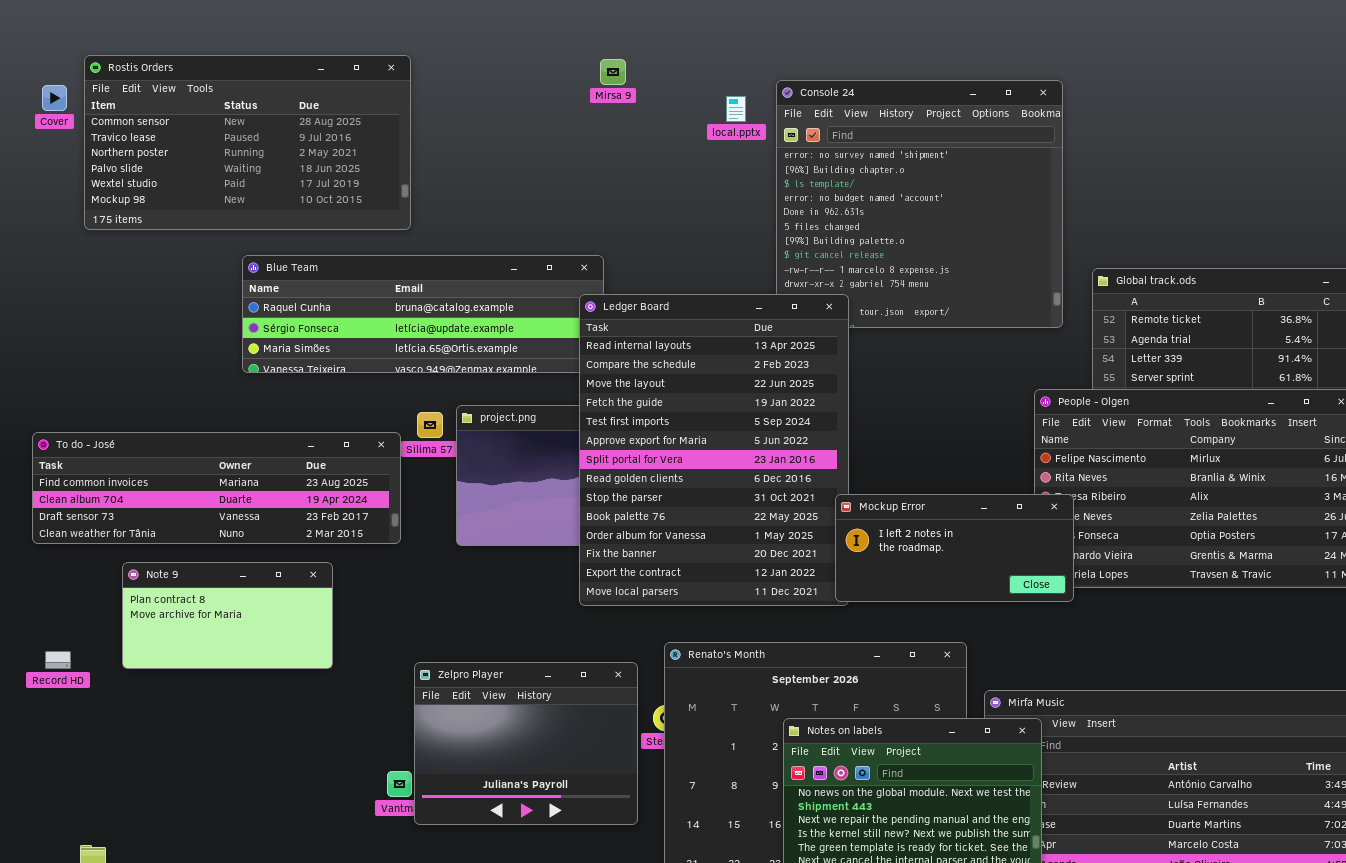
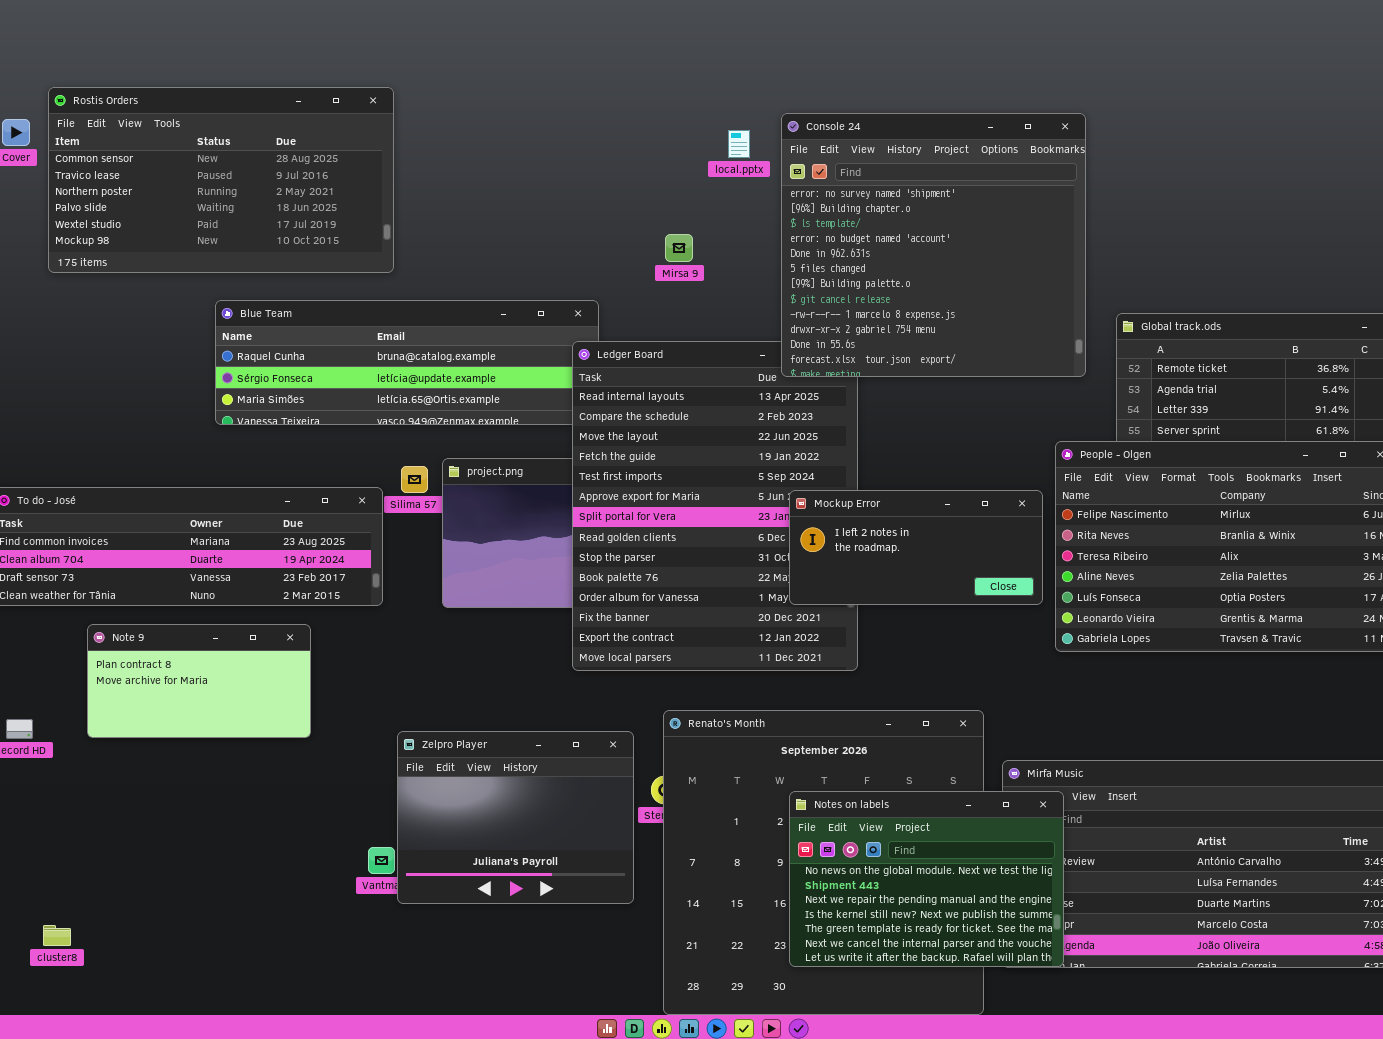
Mirsa 9: [600,59,626,85] -> [665,234,693,262], moved
Console 24: [776,80,1063,328] -> [781,113,1086,377], raised
Mockup Error: [835,494,1074,602] -> [789,490,1043,605], moved

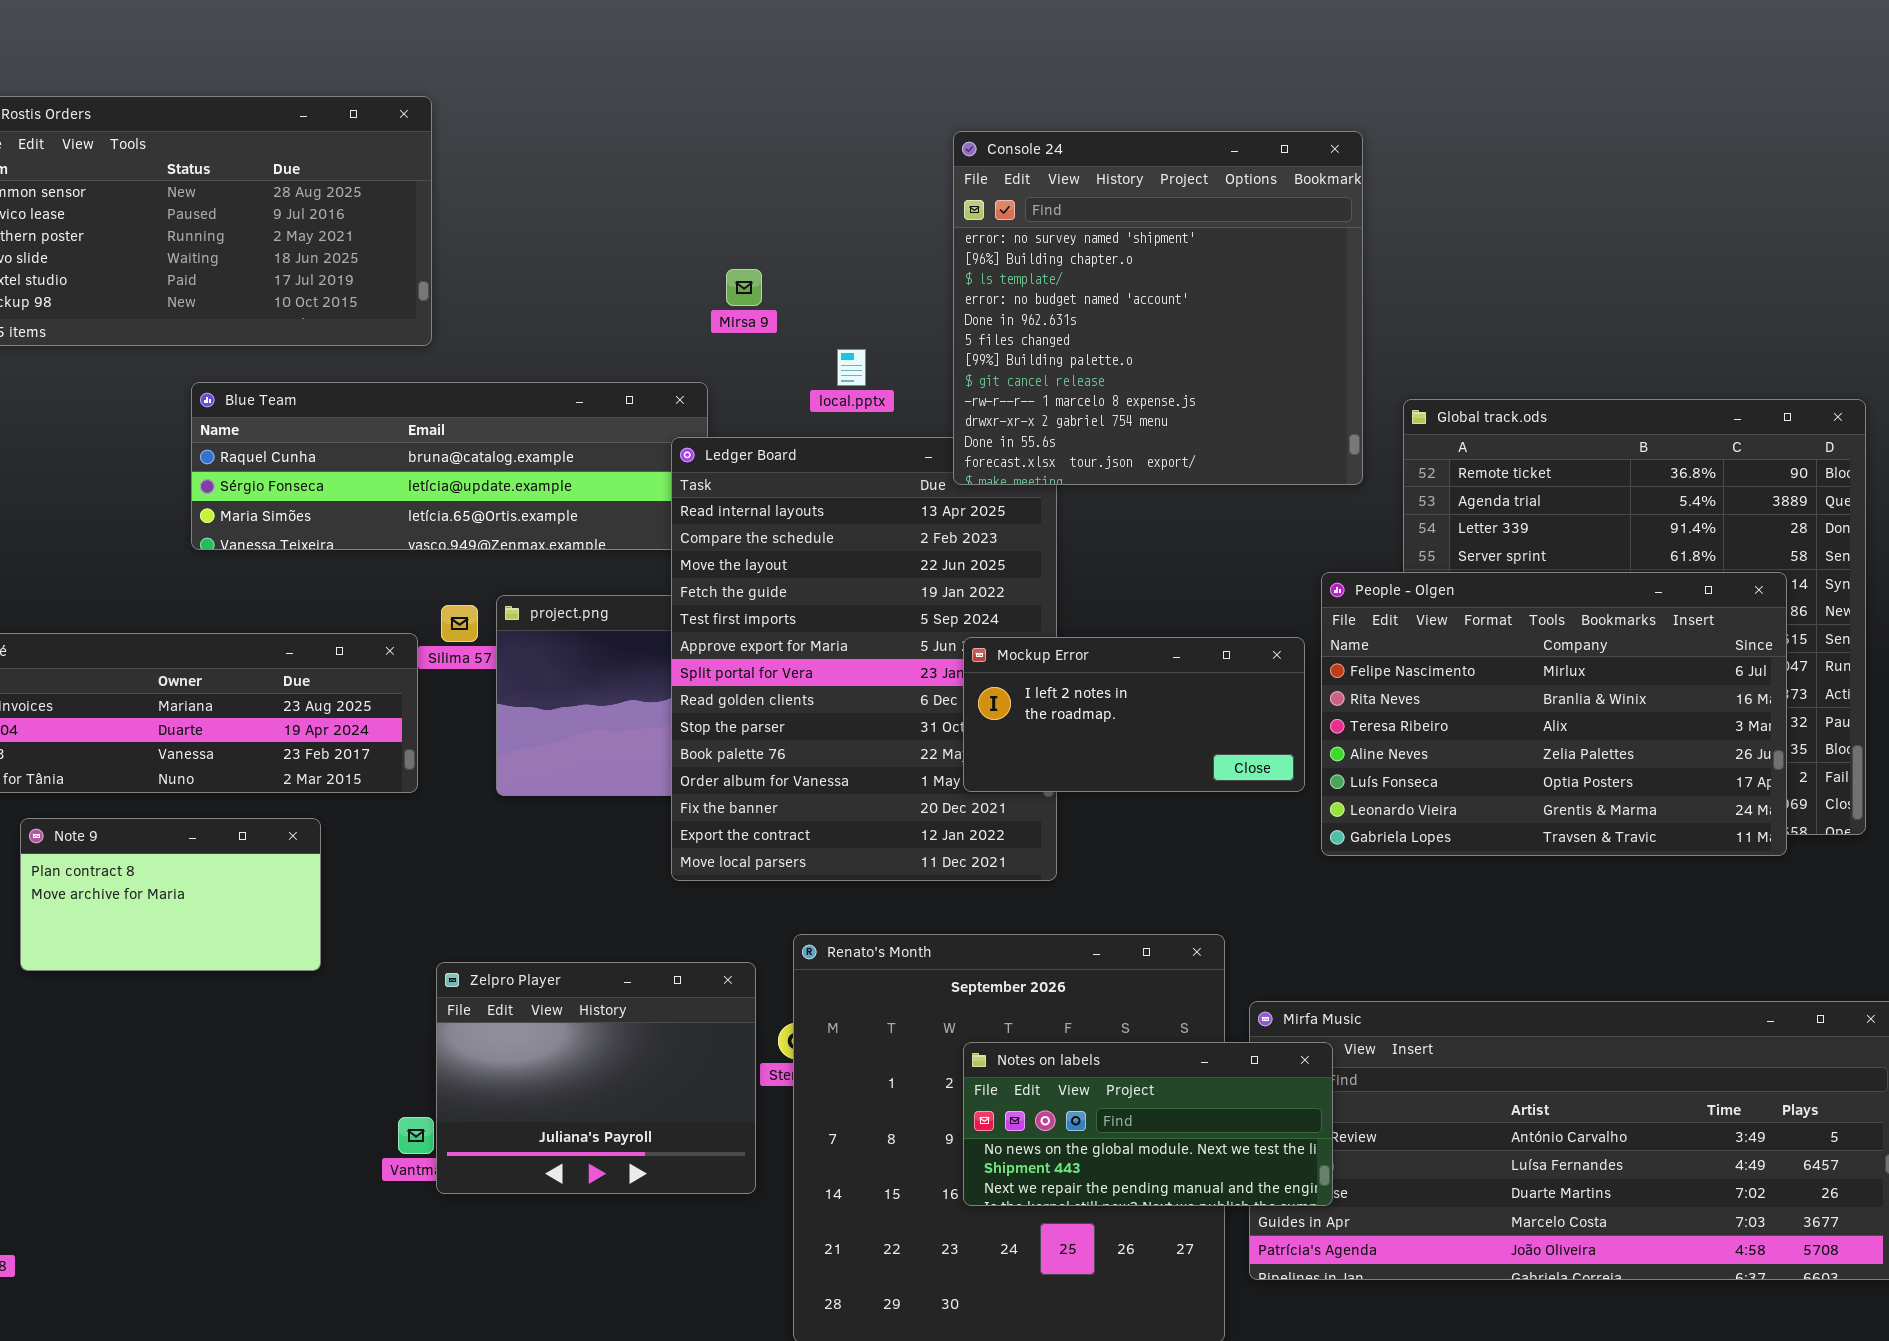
local.pptx: [728,130,750,158] -> [837,349,866,386], moved
Mirsa 9: [665,234,693,262] -> [726,269,762,306], moved
Notes on labels: [789,791,1064,967] -> [963,1042,1333,1206], resized

